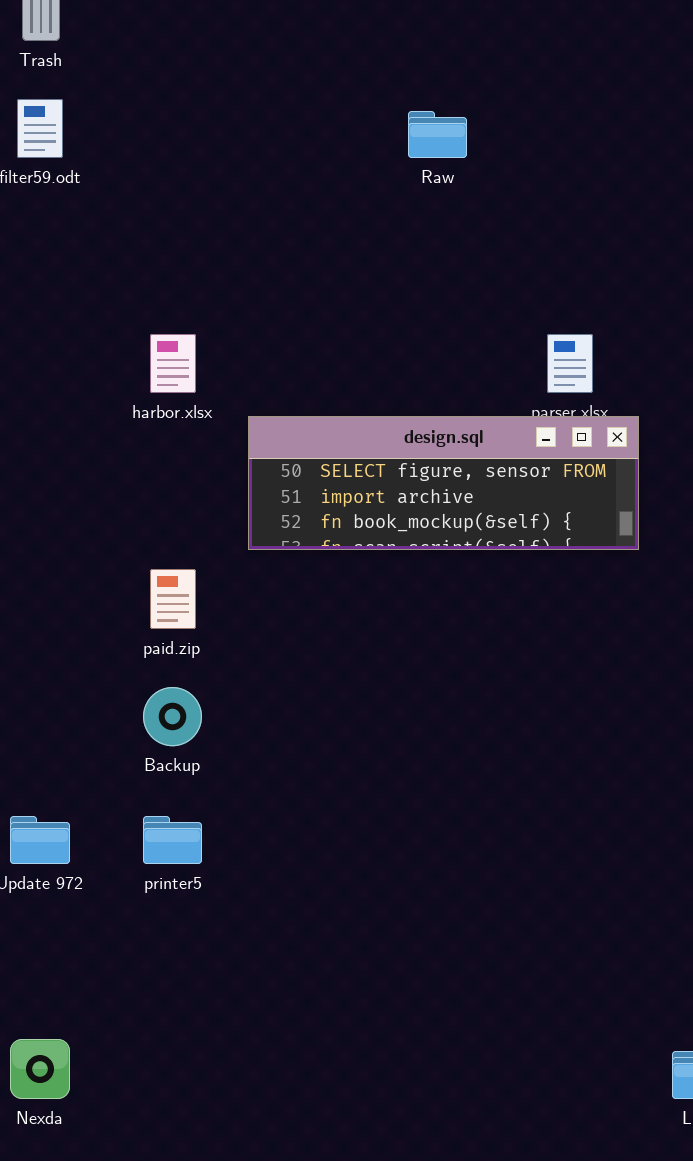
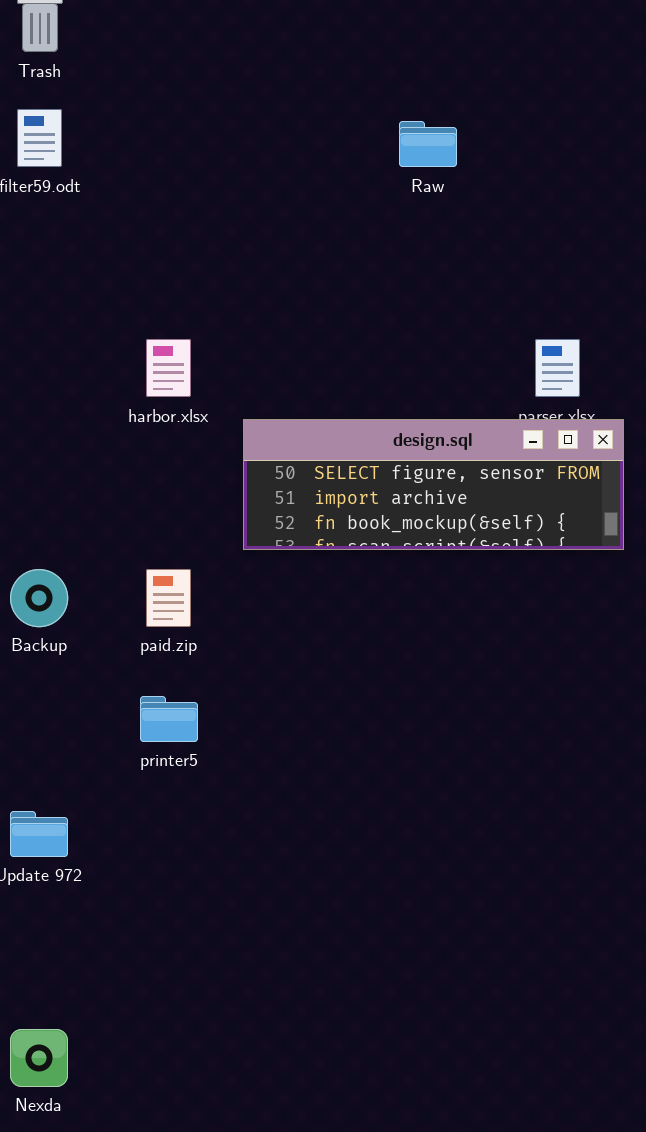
Backup: [143,687,202,746] -> [10,569,68,627], moved
printer5: [143,816,202,864] -> [140,696,198,742], moved

